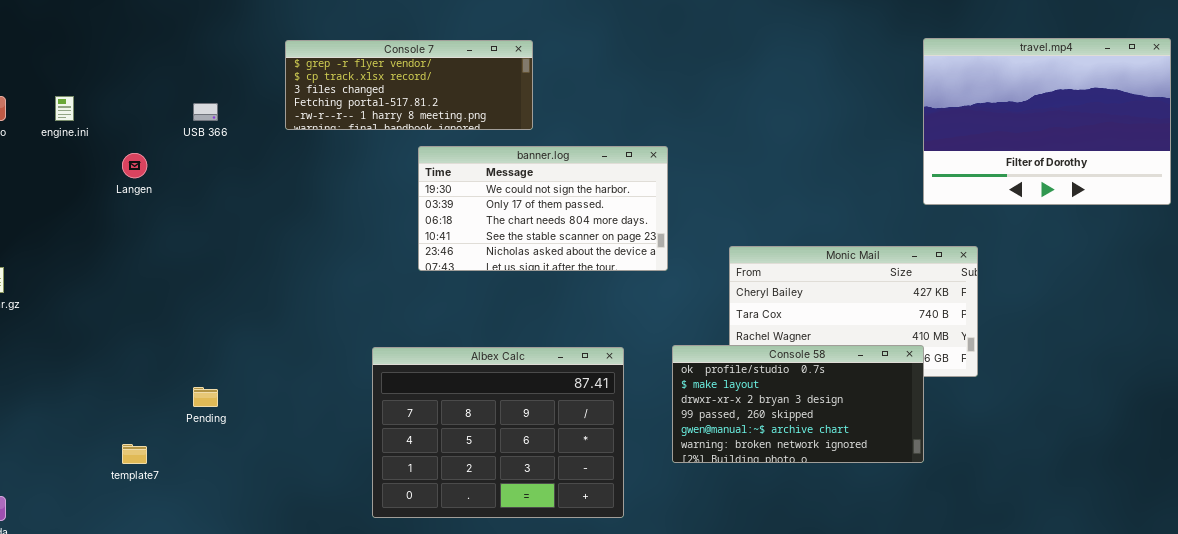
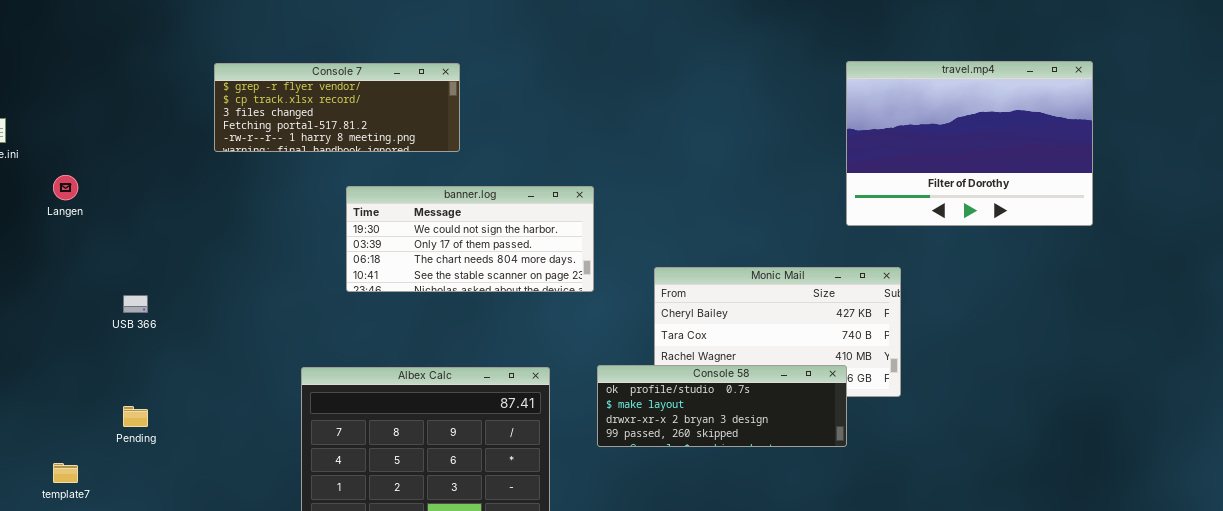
USB 366: [193,103,218,121] -> [123,295,148,313], moved
banner.log: [418,146,668,271] -> [346,186,594,292], resized
Console 58: [672,345,924,463] -> [597,365,847,447], resized

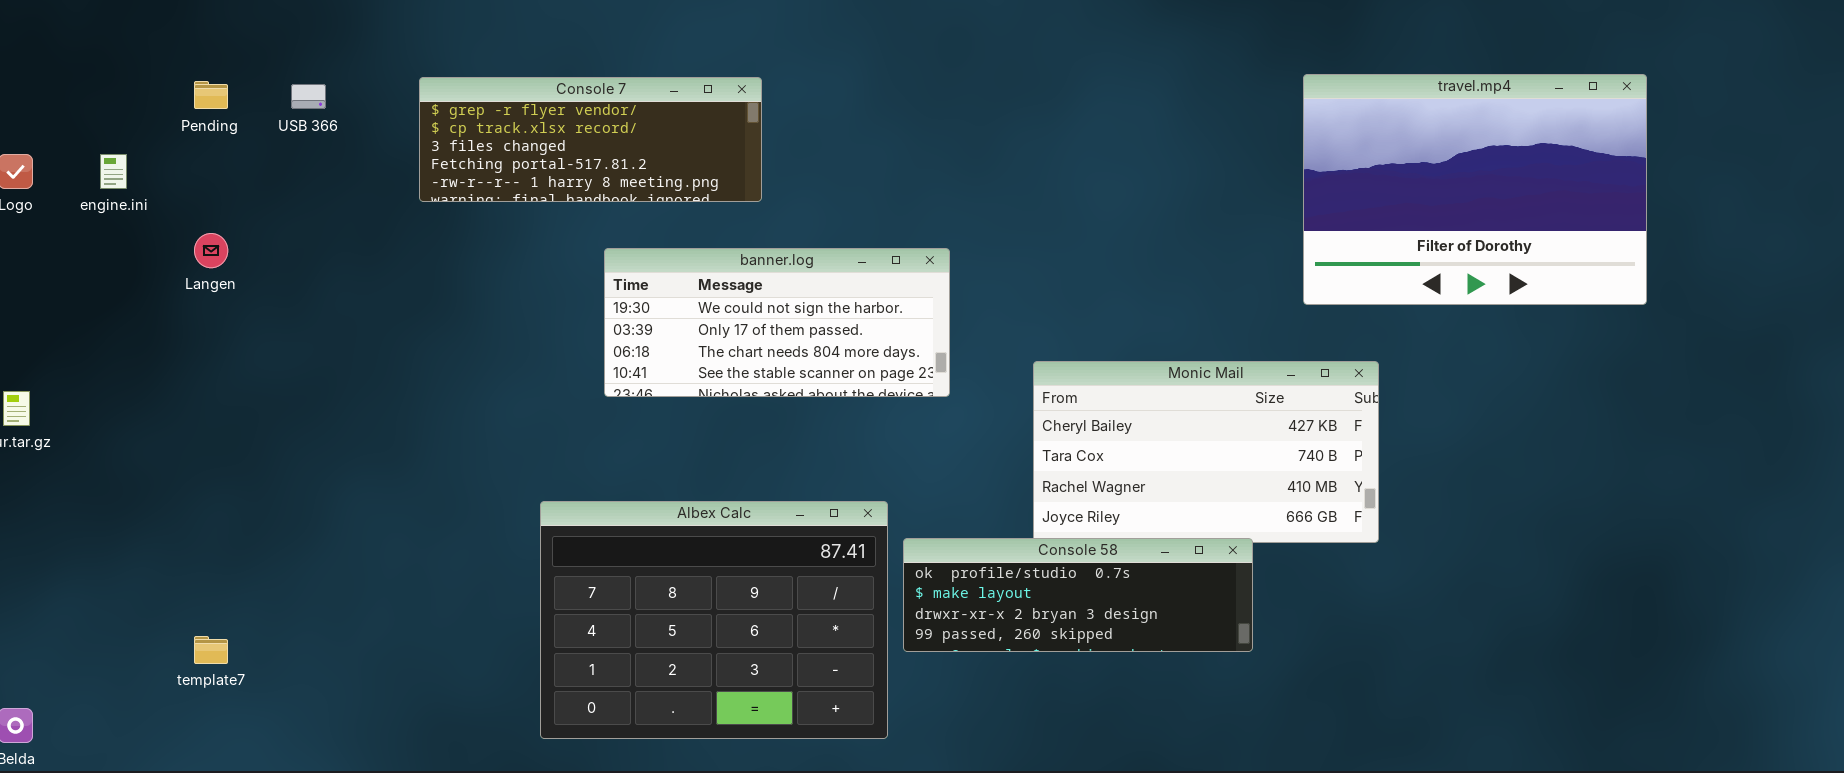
USB 366: [123,295,148,313] -> [291,84,326,109], moved
Console 58: [597,365,847,447] -> [903,538,1253,652], moved
Pending: [123,406,148,427] -> [194,81,228,109], moved

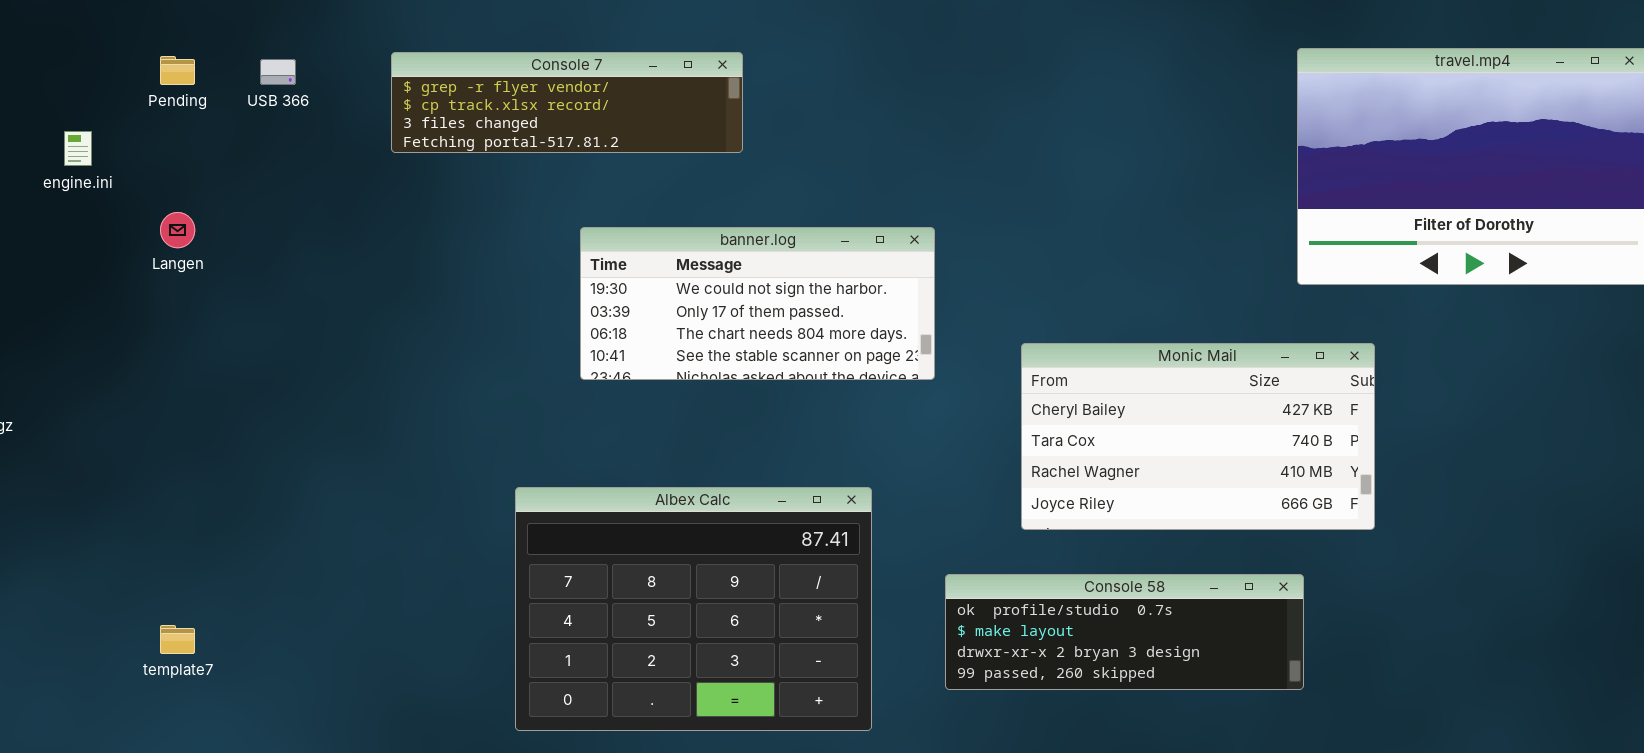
Console 7: [419,77,762,202] -> [391,52,743,153], resized
Console 58: [903,538,1253,652] -> [945,574,1304,690], moved

